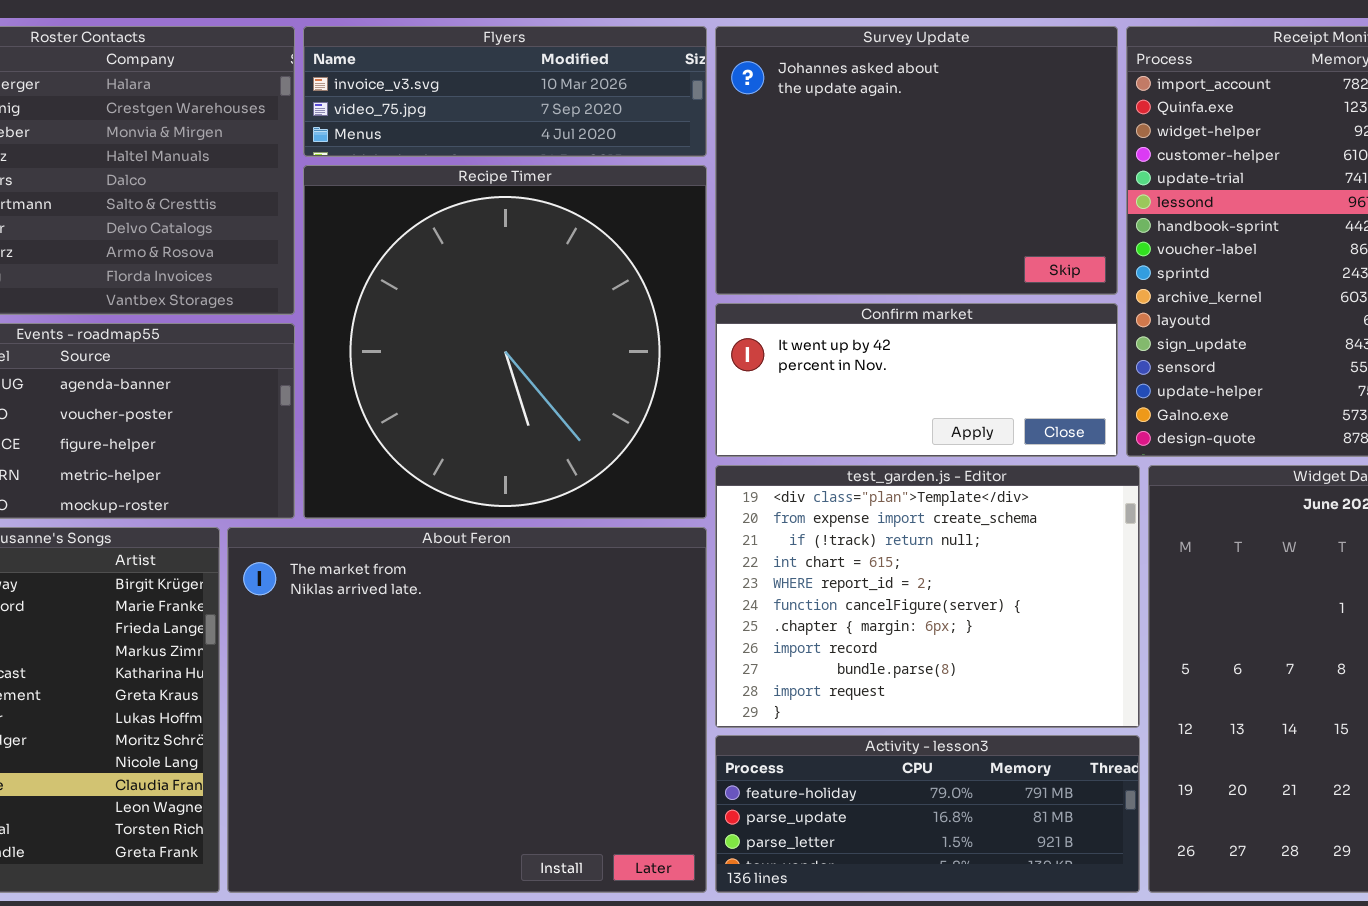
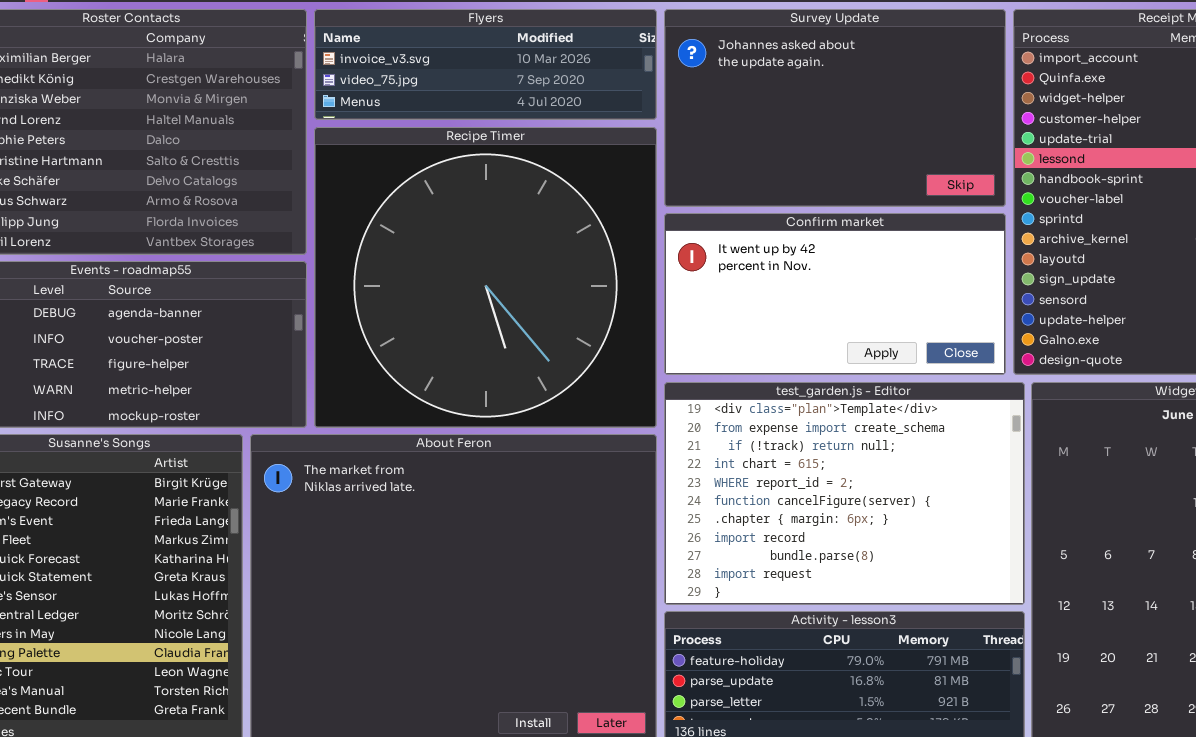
Survey Update: [715,26,1118,295] -> [664,9,1006,207], resized
Confirm market: [715,303,1118,457] -> [664,213,1006,375], resized

